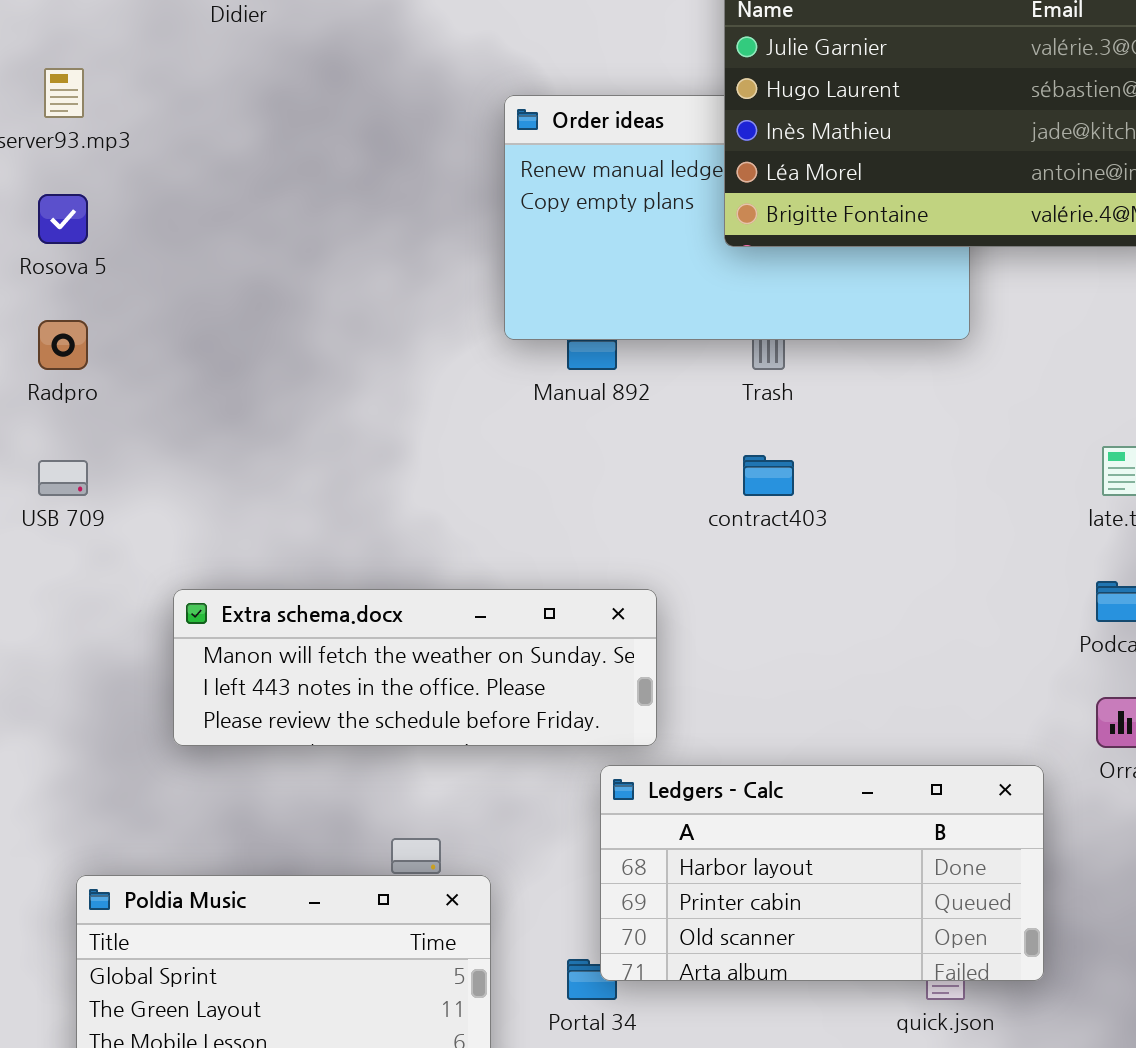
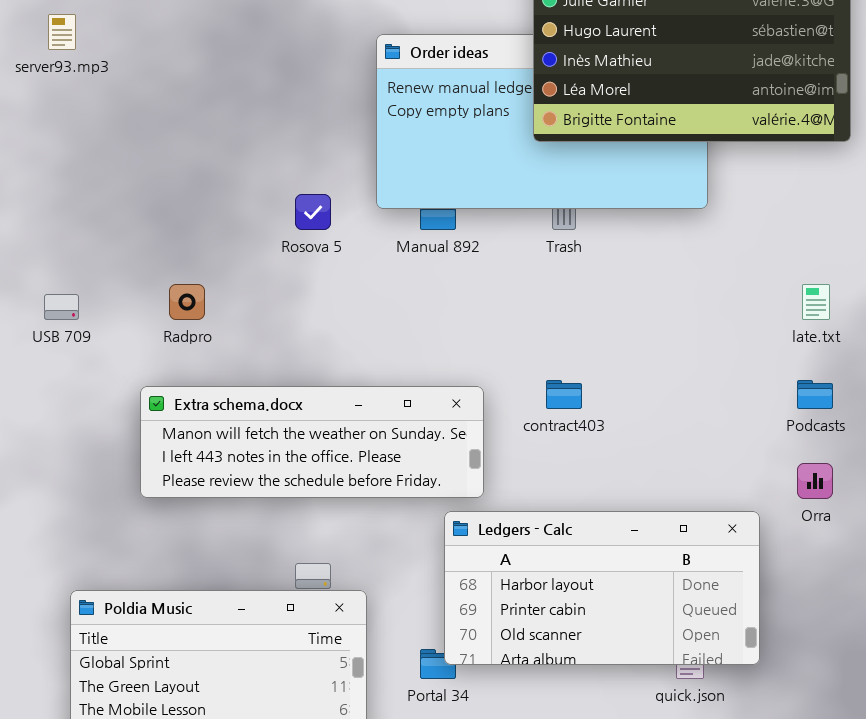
Rosova 5: [38,194,88,244] -> [295,194,331,230], moved
Radpro: [38,320,88,370] -> [169,284,205,320], moved
contract403: [743,455,794,496] -> [546,380,582,409], moved

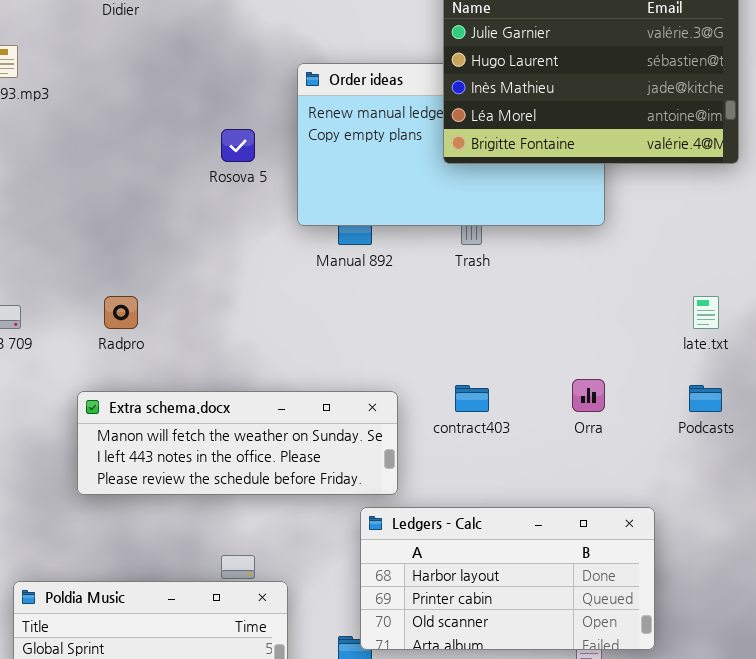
Rosova 5: [295,194,331,230] -> [221,129,255,162], moved
Orra: [797,463,833,499] -> [572,379,605,412], moved

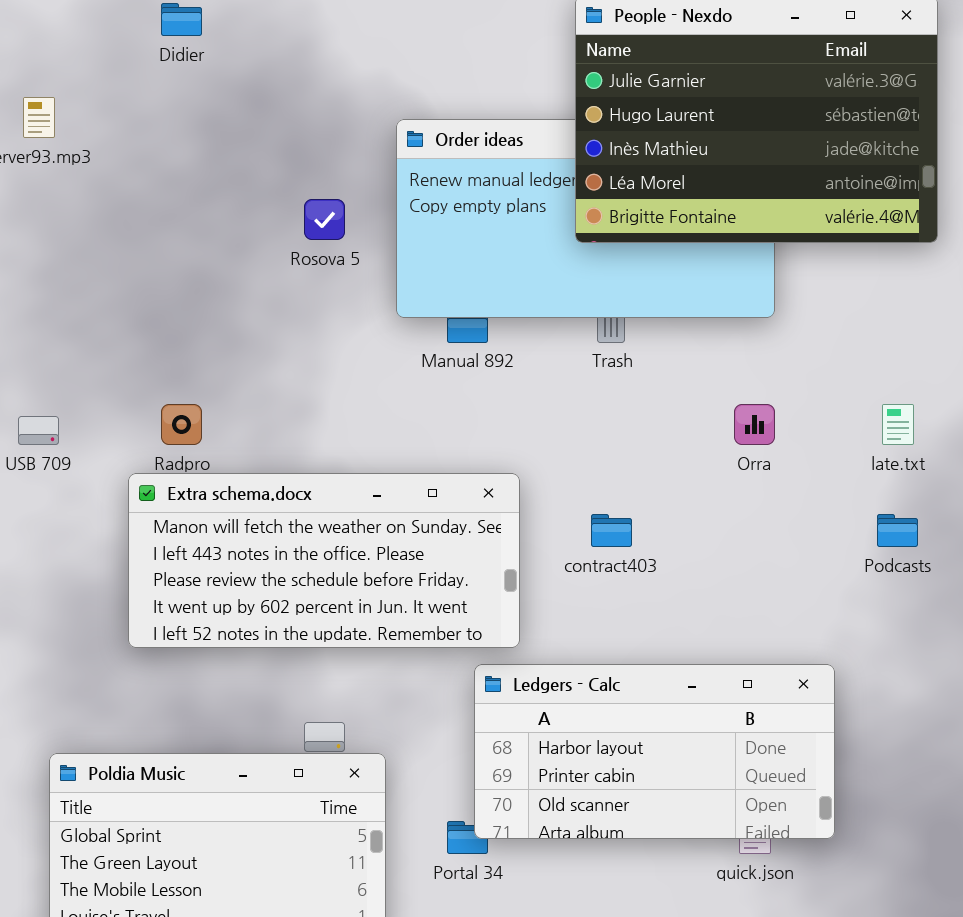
Orra: [572,379,605,412] -> [734,404,775,445], moved
Extra schema.docx: [77,391,398,495] -> [128,473,520,648], resized

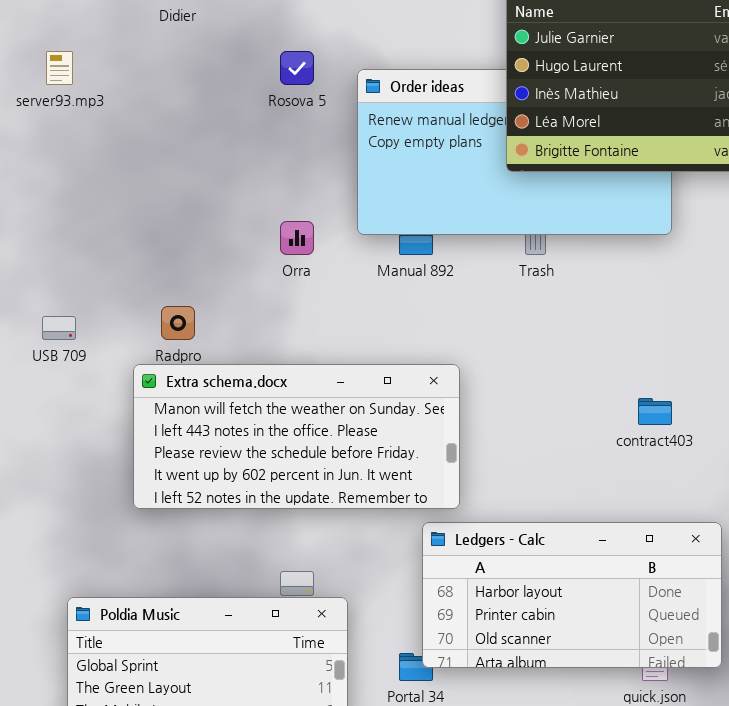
Rosova 5: [304,199,345,240] -> [280,51,314,85], moved
Orra: [734,404,775,445] -> [280,221,314,255], moved
contract403: [591,514,632,547] -> [638,398,672,425], moved

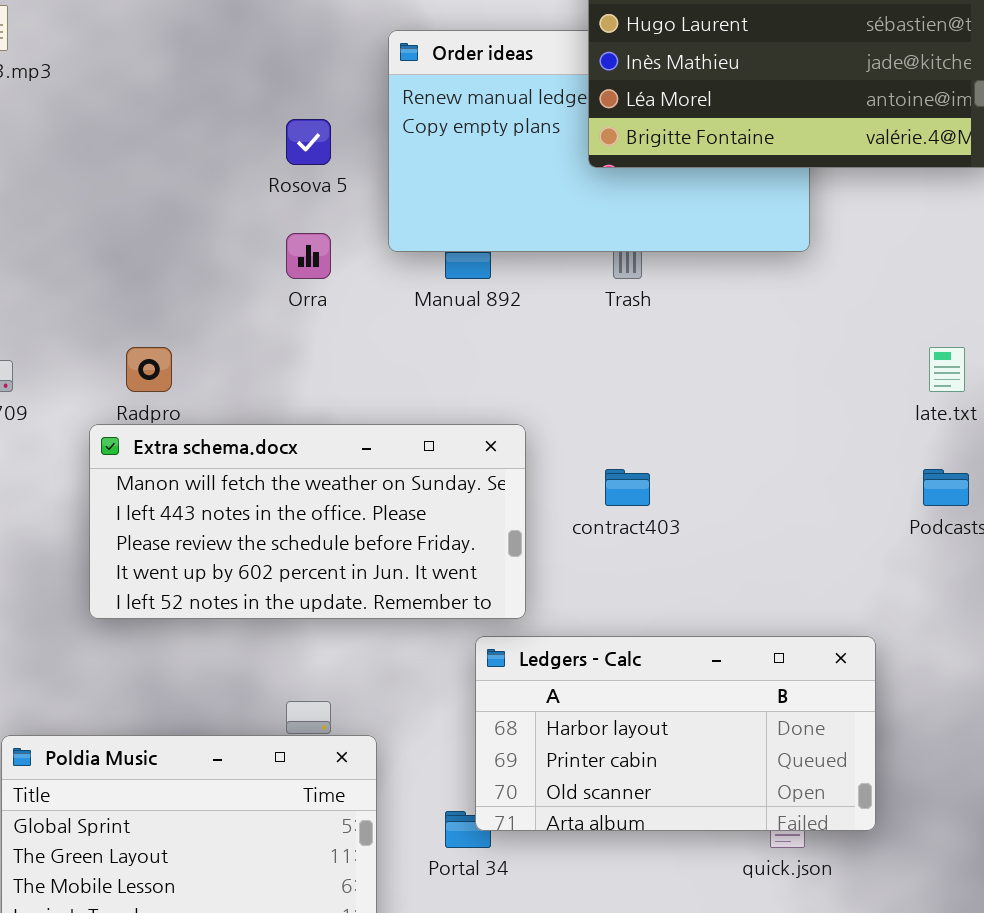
Rosova 5: [280,51,314,85] -> [286,119,331,165], moved
contract403: [638,398,672,425] -> [605,469,650,506], moved

